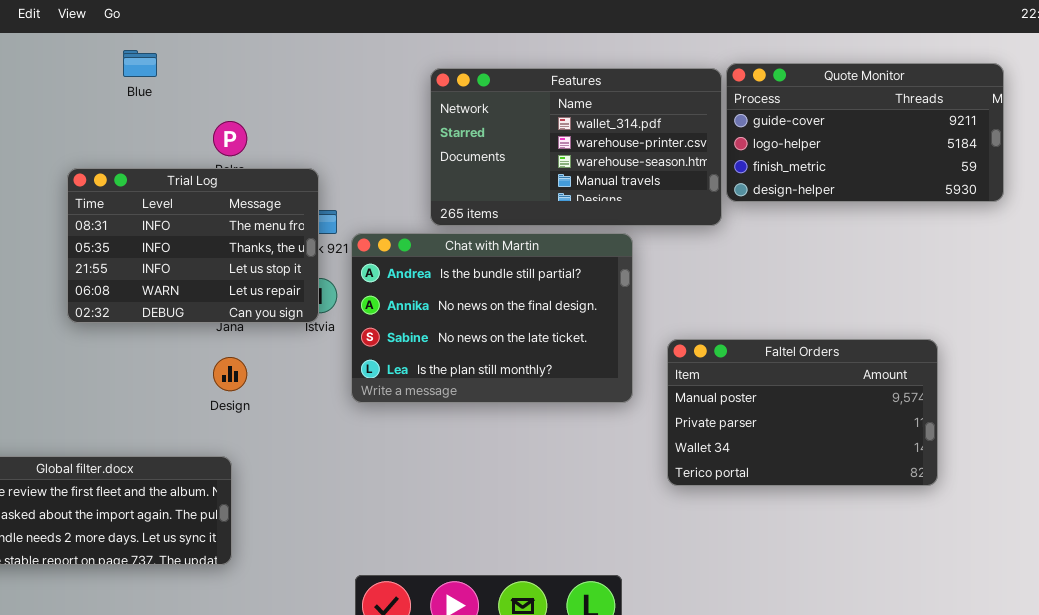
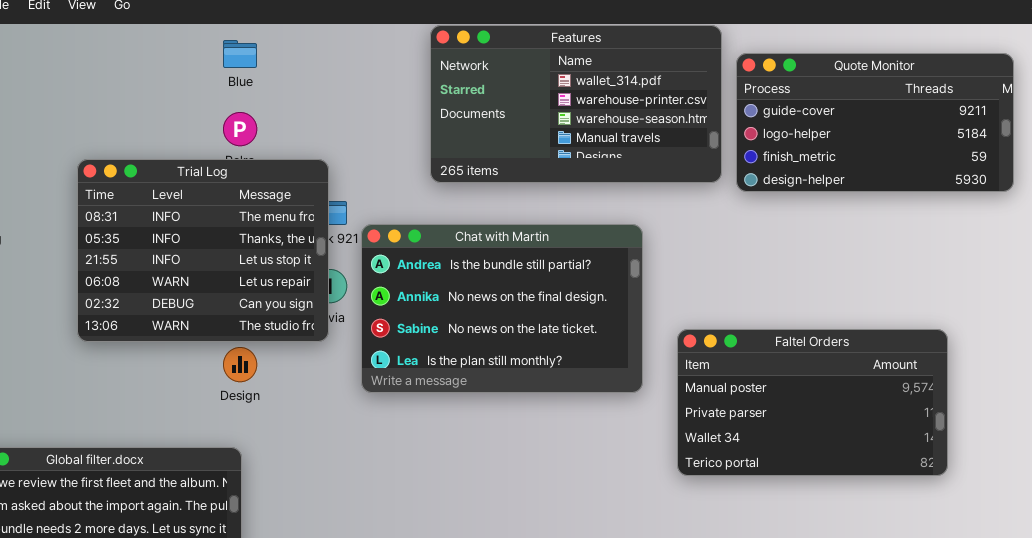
Blue: [123,50,157,77] -> [223,40,257,68], moved
Features: [430,68,722,226] -> [430,25,722,183], moved
Trial Log: [67,168,319,323] -> [77,159,329,342], resized

